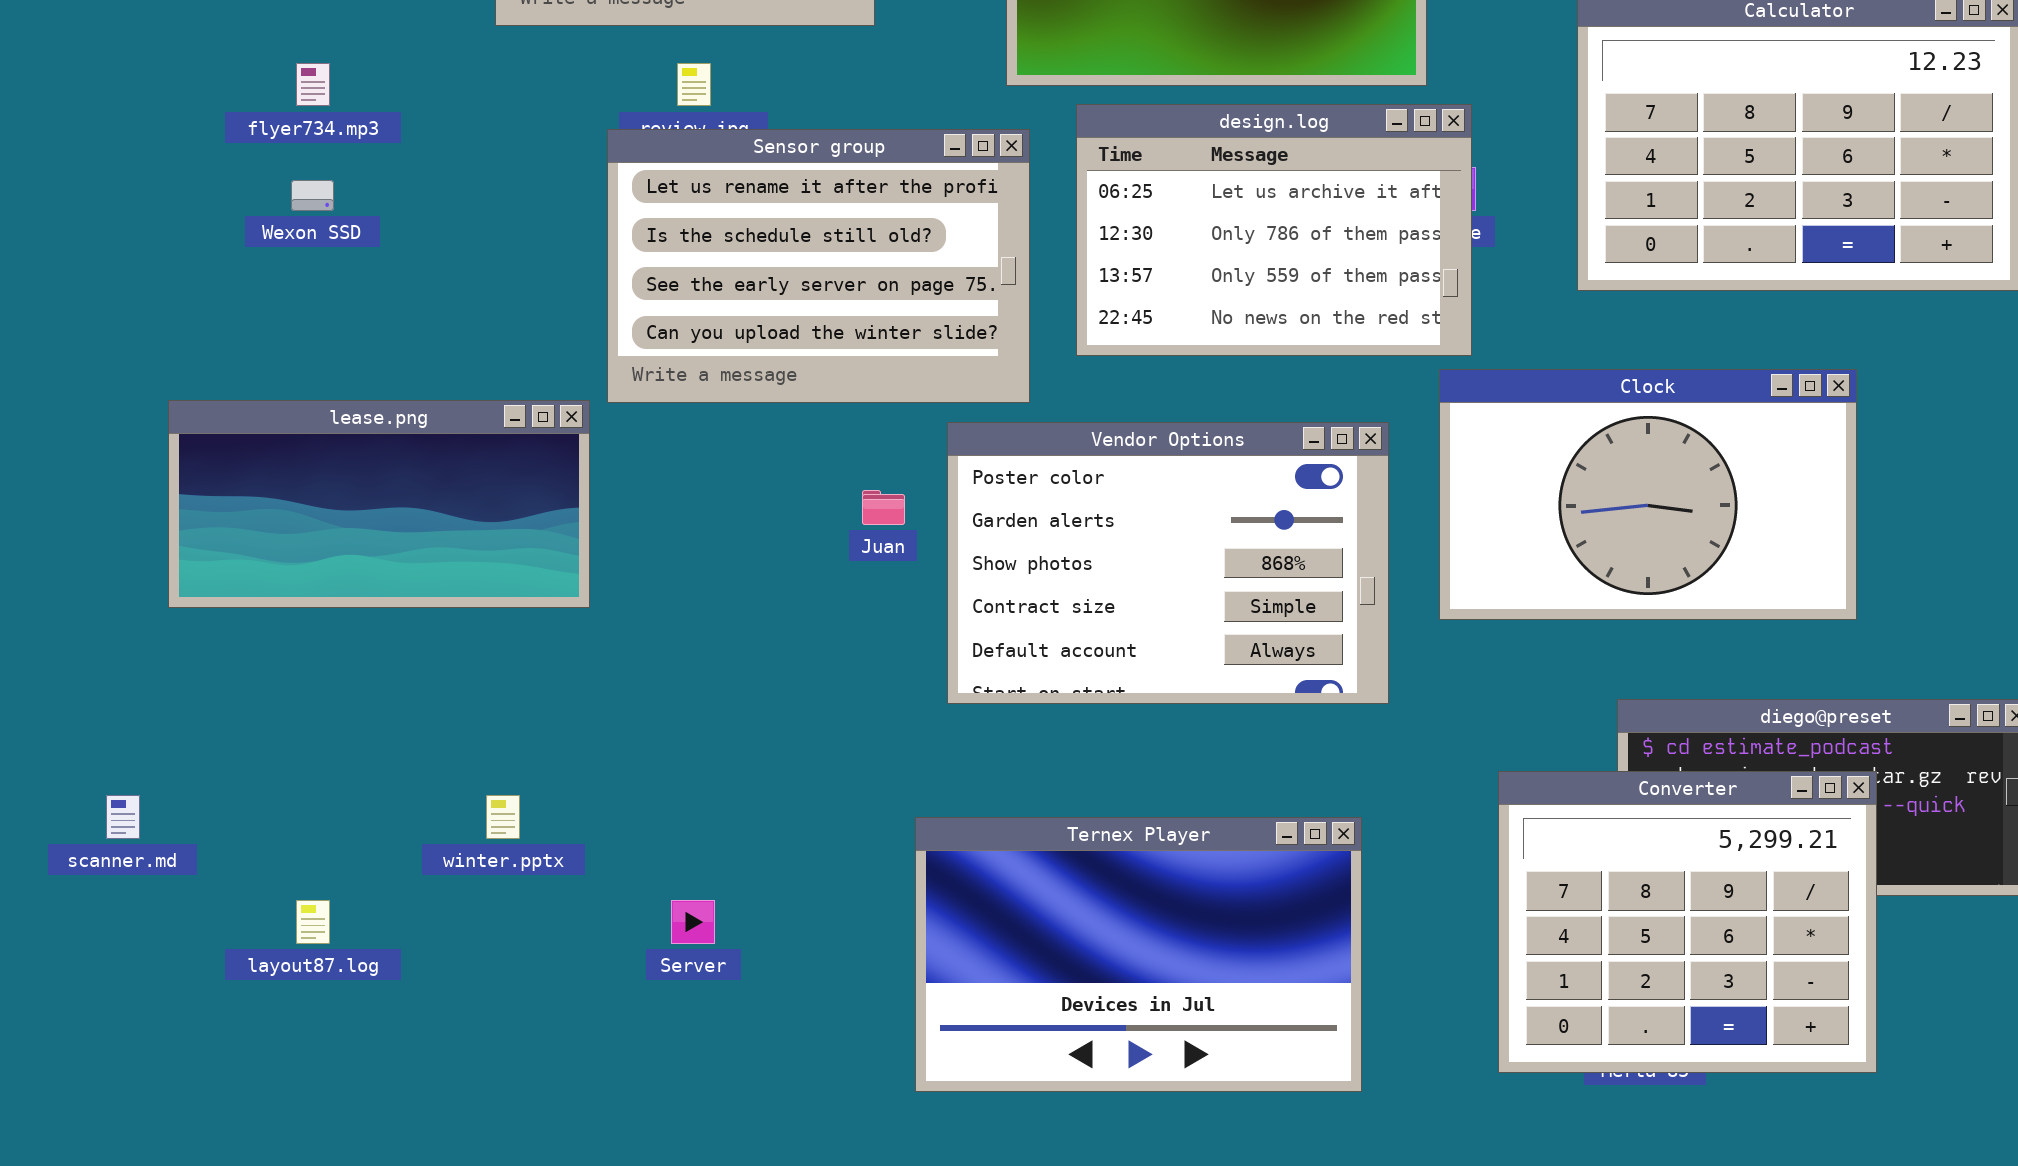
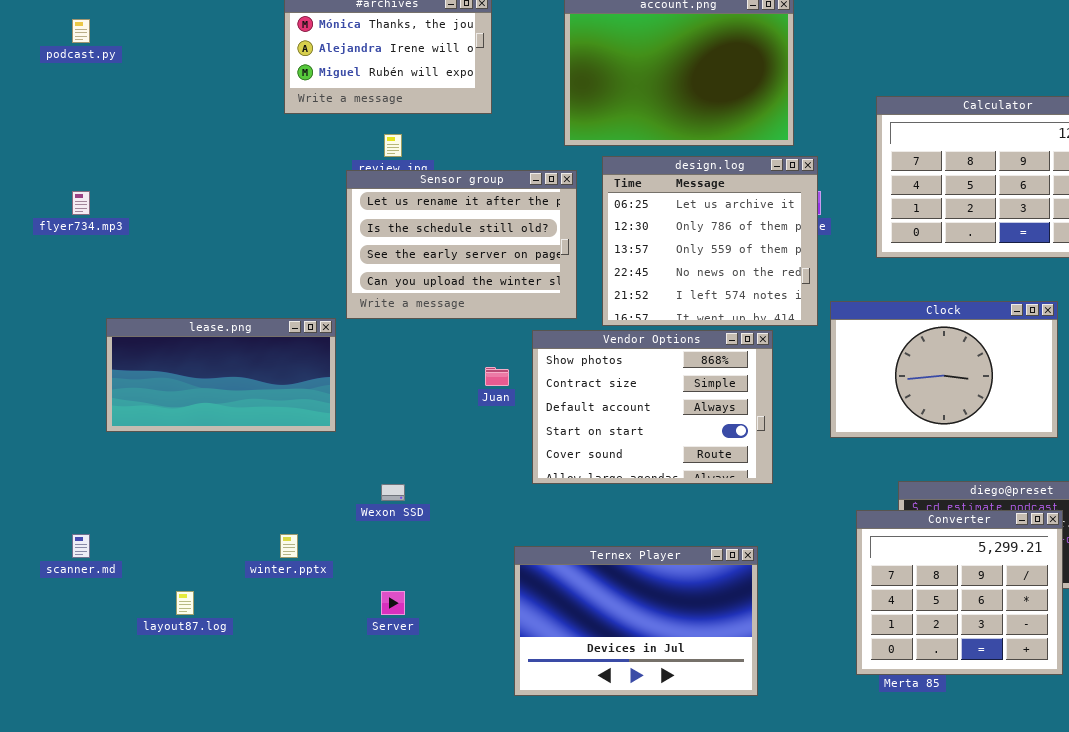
flyer734.mp3: [296,63,330,106] -> [72,191,90,215], moved
design.log: [1076,104,1472,356] -> [602,156,818,326], resized
Wexon SSD: [291,180,334,211] -> [381,484,405,501], moved
Clock: [1439,369,1857,620] -> [830,301,1058,438], moved
Vendor Options: [947,422,1389,704] -> [532,330,773,484], scrolled down 2 rows
Converter: [1498,771,1877,1073] -> [856,510,1063,675], moved

